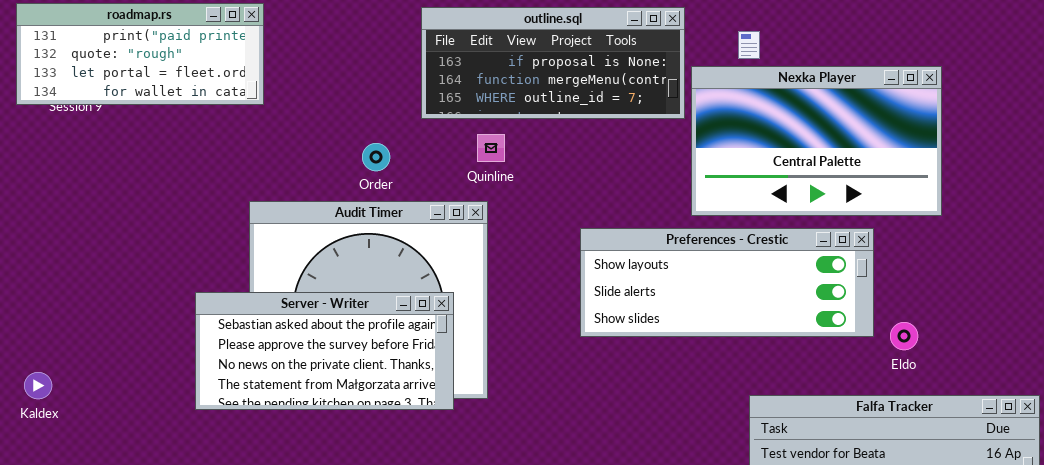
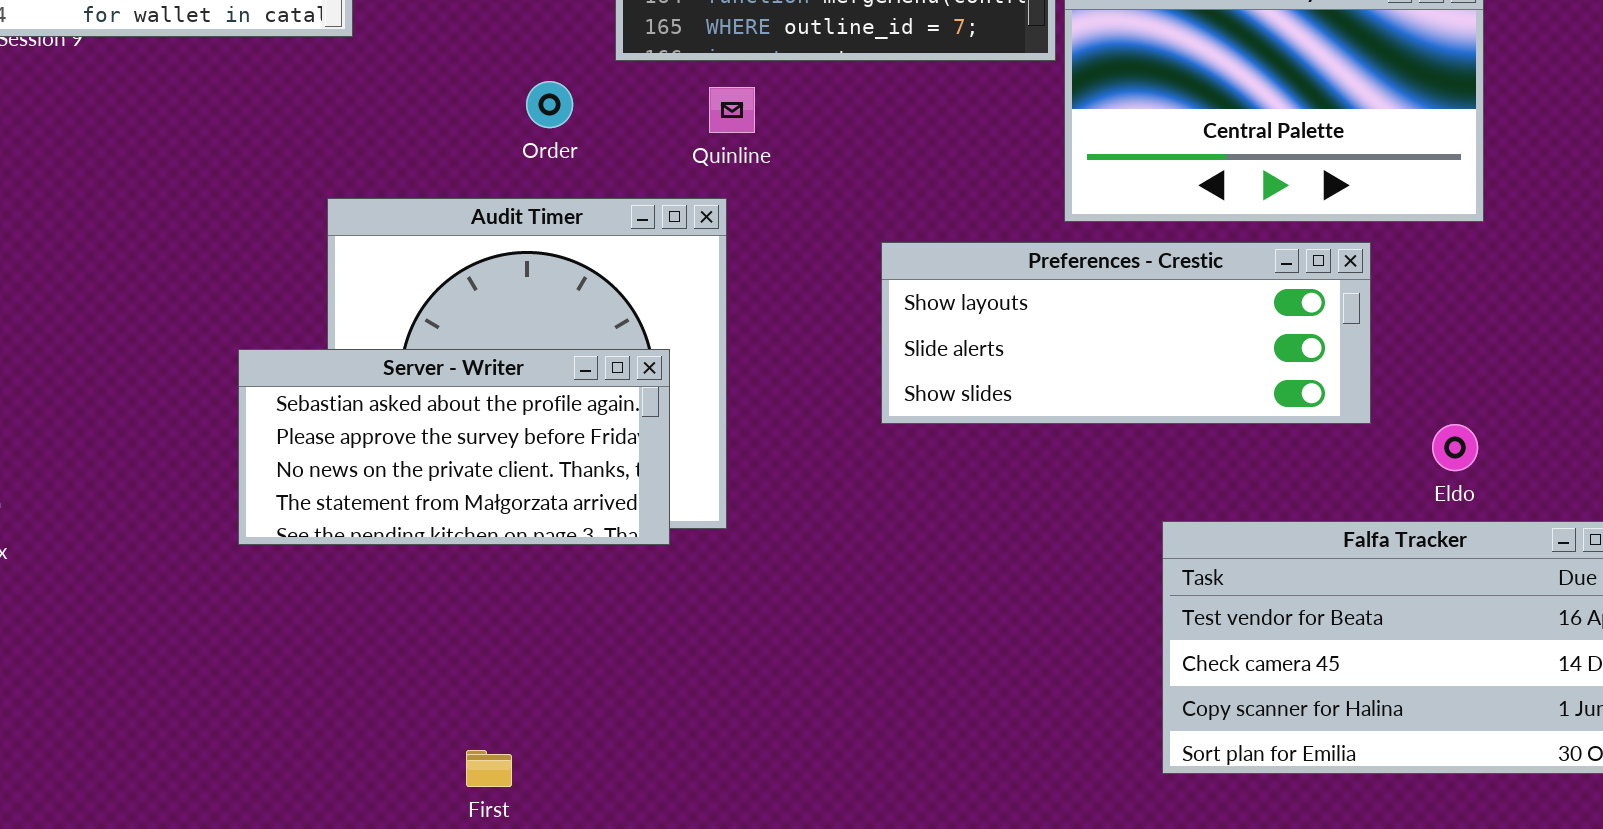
Order: [362,143,390,171] -> [526,81,573,128], moved
Eldo: [890,322,918,350] -> [1432,424,1478,471], moved

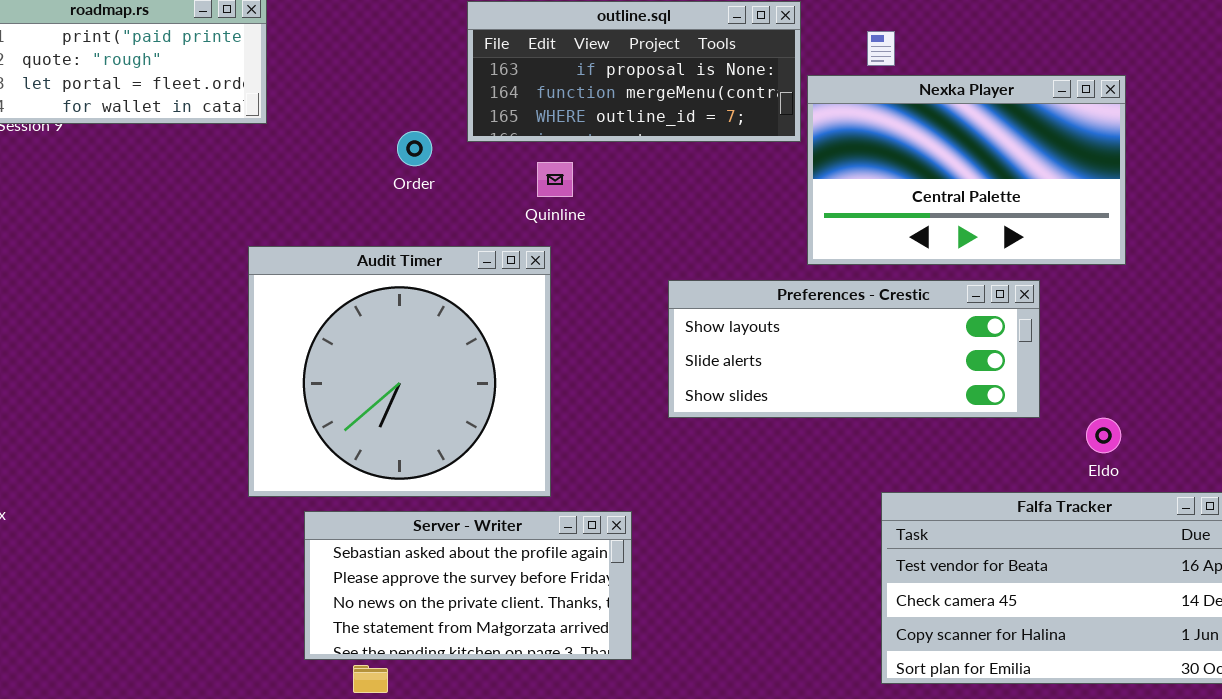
Order: [526,81,573,128] -> [397,131,432,166], moved
Server - Writer: [238,349,670,545] -> [304,511,632,660], moved

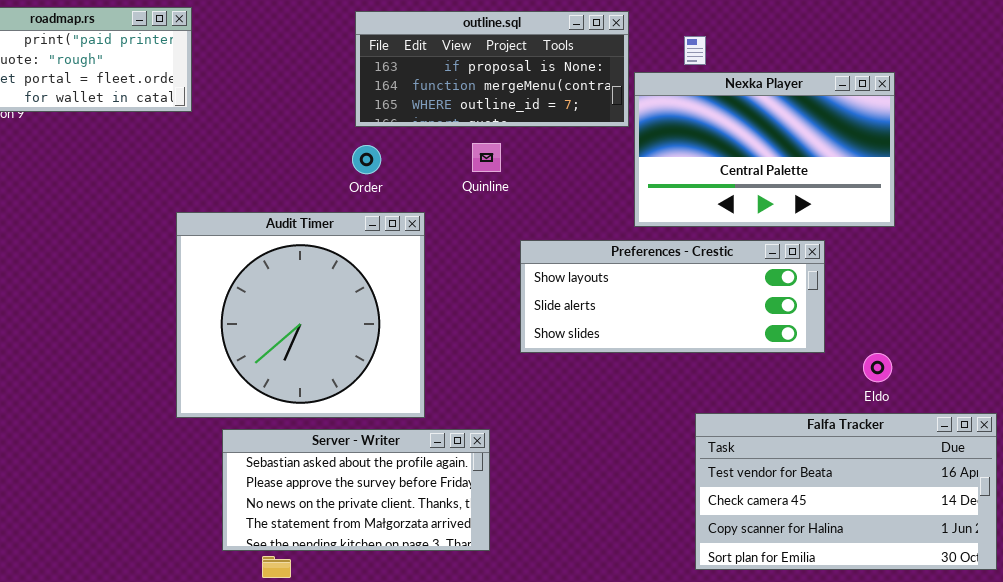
Order: [397,131,432,166] -> [352,145,381,174], moved
Quinline: [537,162,573,197] -> [472,143,501,172], moved

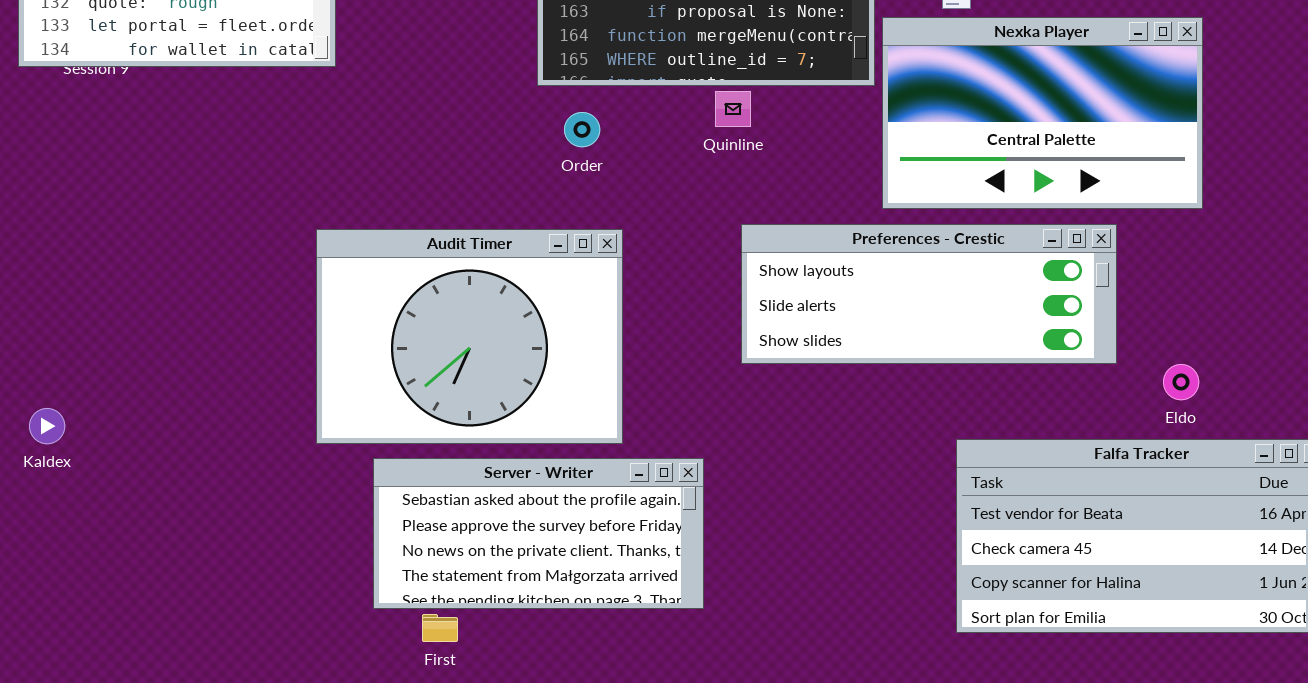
Quinline: [472,143,501,172] -> [715,91,751,127], moved
Order: [352,145,381,174] -> [564,112,600,147], moved
Audit Timer: [176,212,425,418] -> [316,229,623,444], resized

